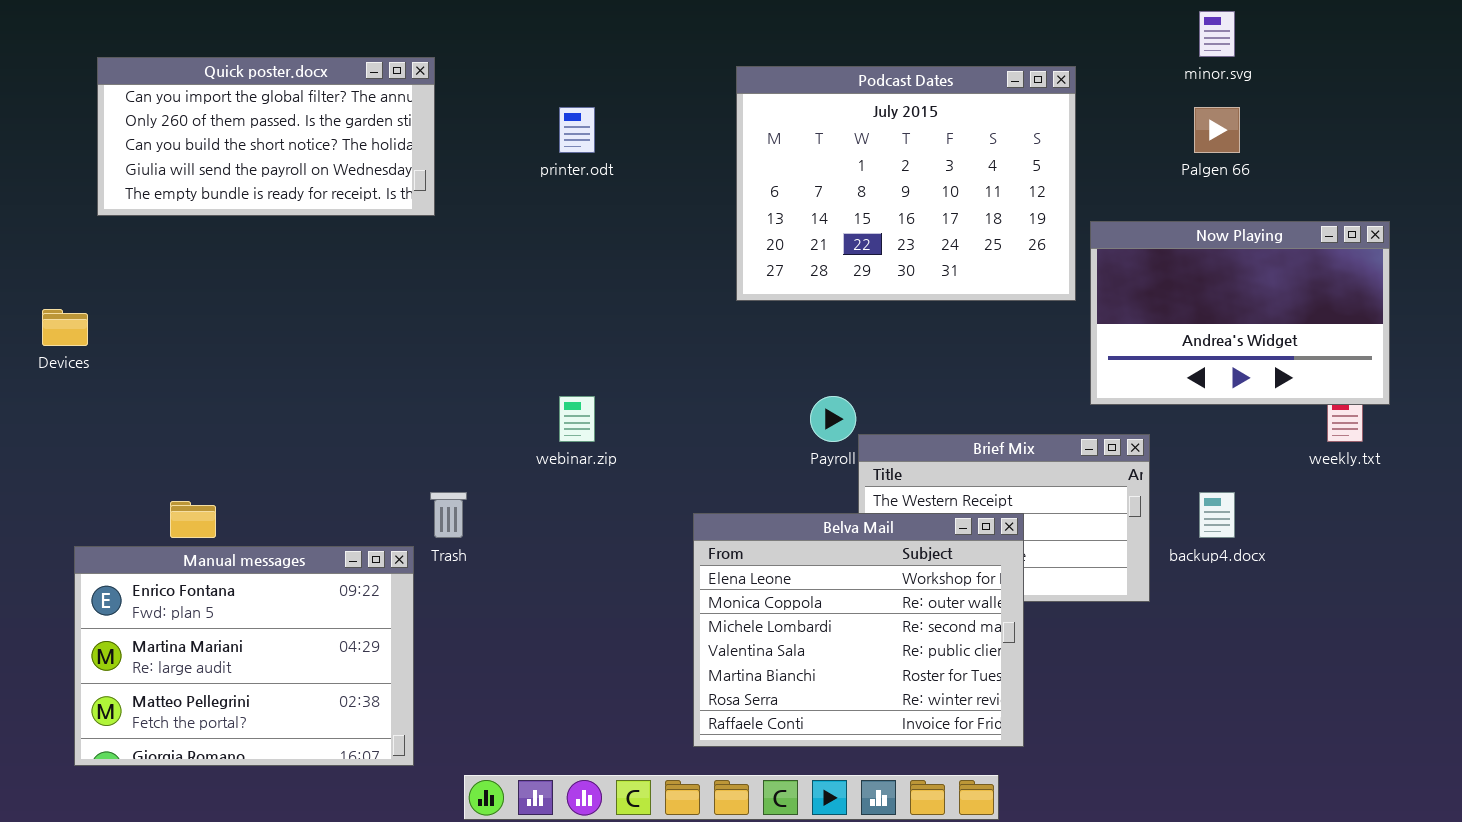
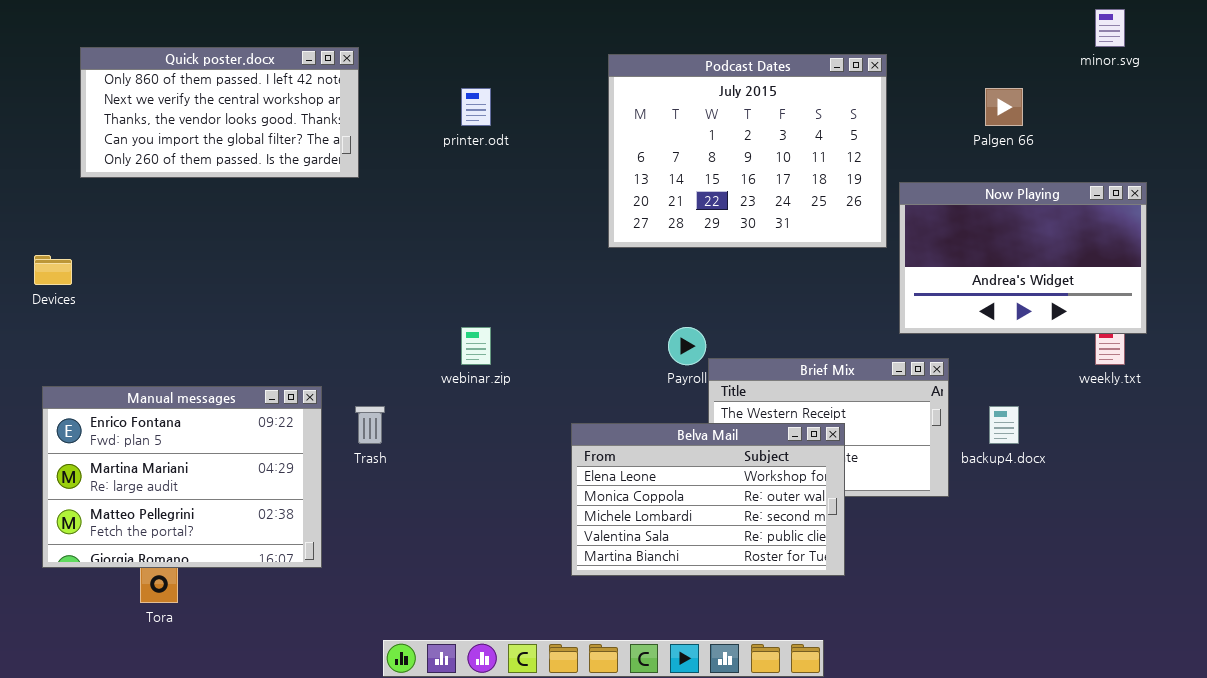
minor.svg: [1199,11,1235,57] -> [1095,9,1125,47], moved
Quick poster.docx: [97,57,435,216] -> [80,47,359,178], scrolled up 3 rows
Belva Mail: [693,513,1024,747] -> [571,423,845,576], resized
Manual messages: [74,546,414,766] -> [42,386,322,568], moved

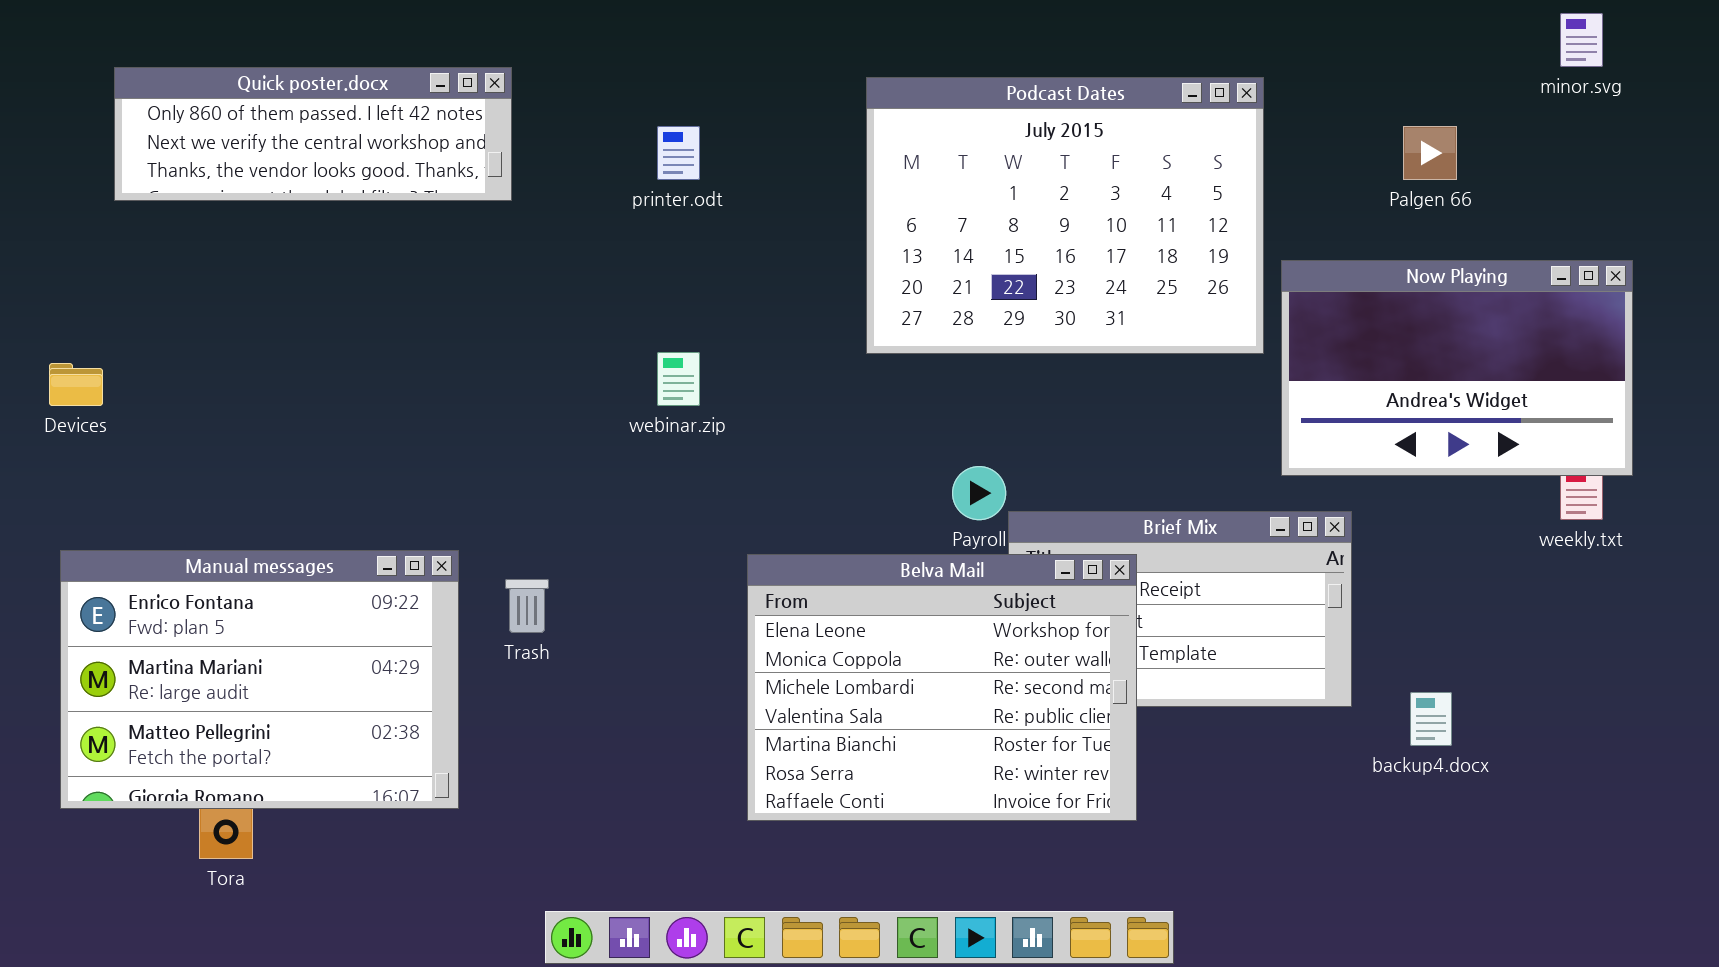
Quick poster.docx: [80,47,359,178] -> [114,67,512,201], resized
webinar.zip: [461,327,491,365] -> [657,352,700,406], moved
backup4.docx: [989,406,1019,444] -> [1410,692,1452,746], moved
Belva Mail: [571,423,845,576] -> [747,554,1137,821], moved, resized

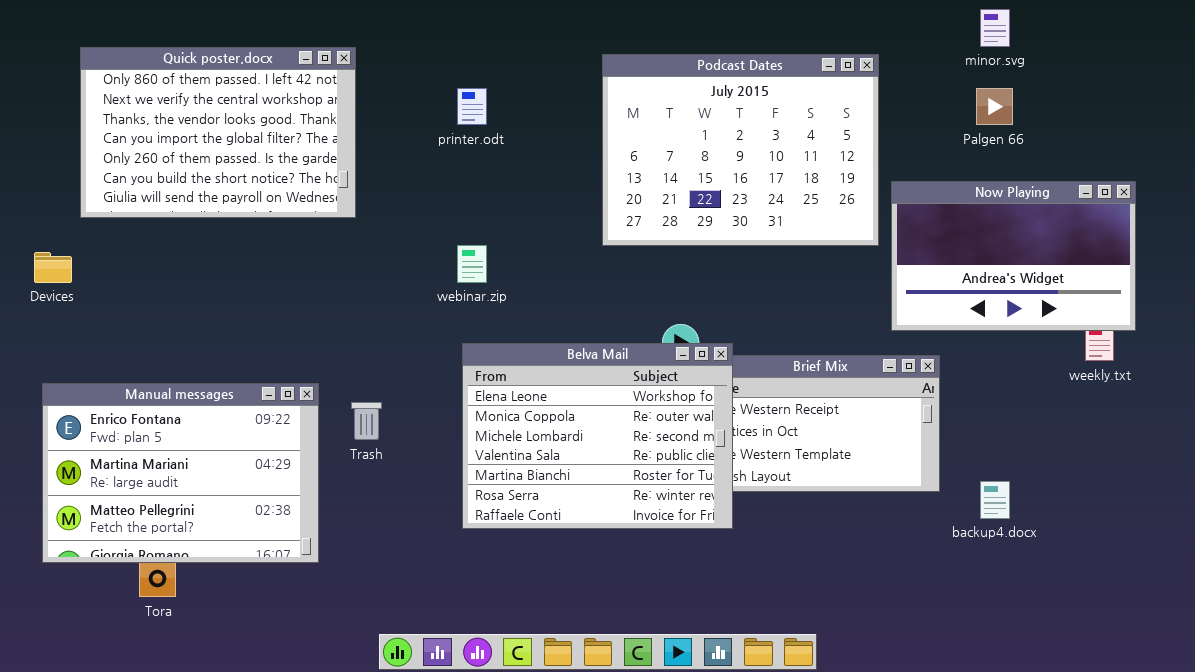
minor.svg: [1560,13,1603,67] -> [980,9,1010,47], moved
Quick poster.docx: [114,67,512,201] -> [80,47,356,218], resized
Belva Mail: [747,554,1137,821] -> [462,343,733,529], moved

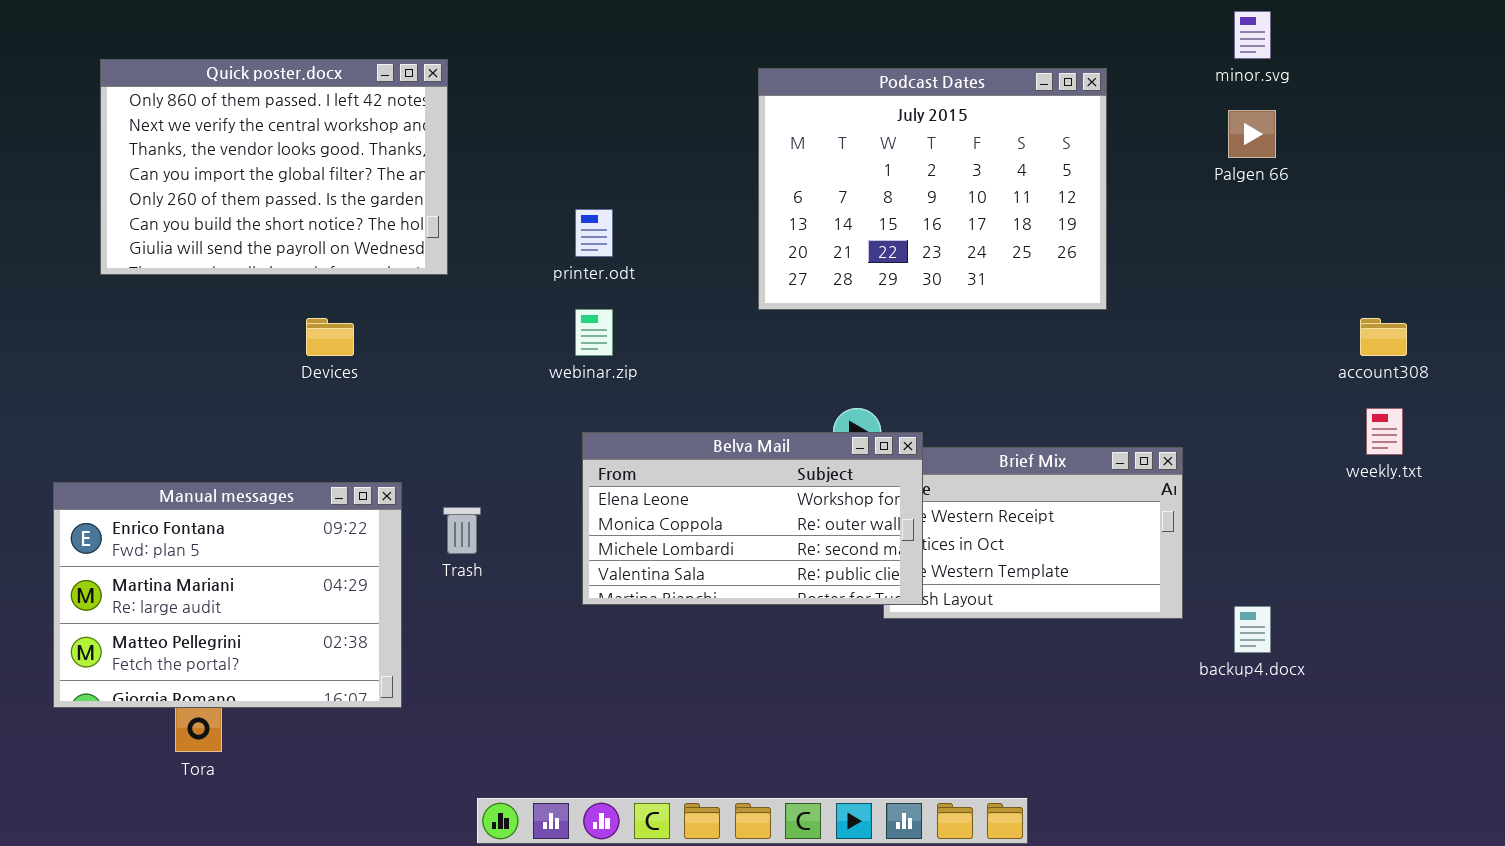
printer.odt: [457,88,487,125] -> [575,209,613,257], moved
Now Playing: [891,181,1136,331] -> none, closed
Devices: [34,252,72,283] -> [306,318,354,356], moved
Belva Mail: [462,343,733,529] -> [582,432,923,605], resized

